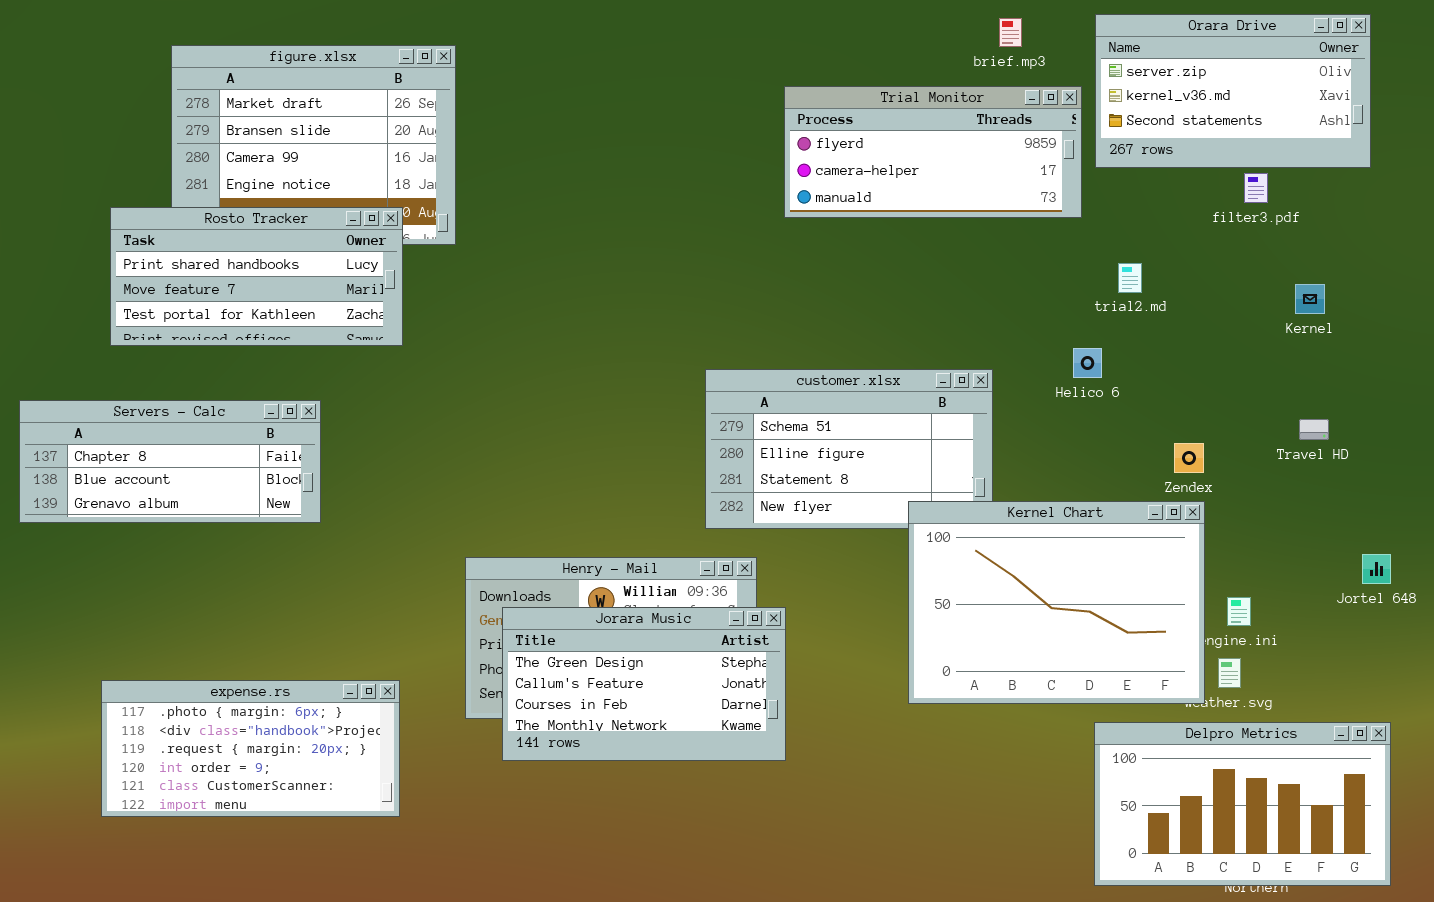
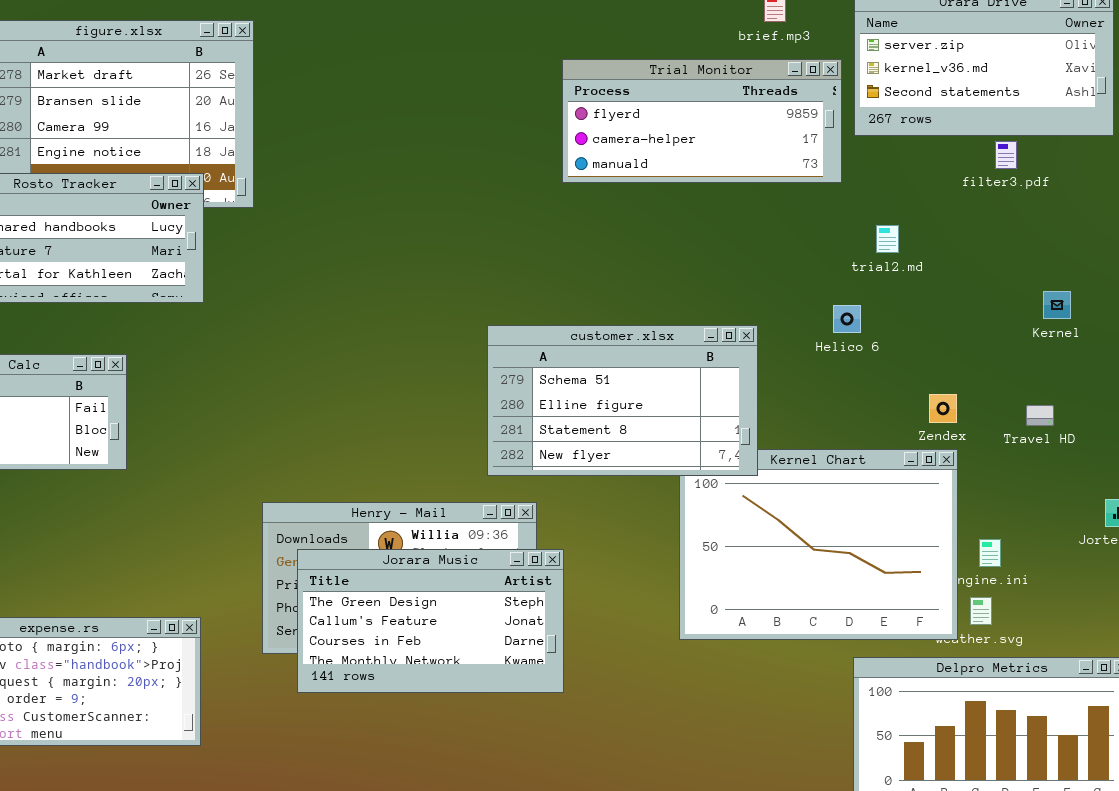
Kernel: [1295,284,1325,314] -> [1043,291,1071,319], moved
customer.xlsx: [705,369,993,529] -> [487,325,758,476], raised
Travel HD: [1299,419,1329,440] -> [1026,405,1054,426], moved

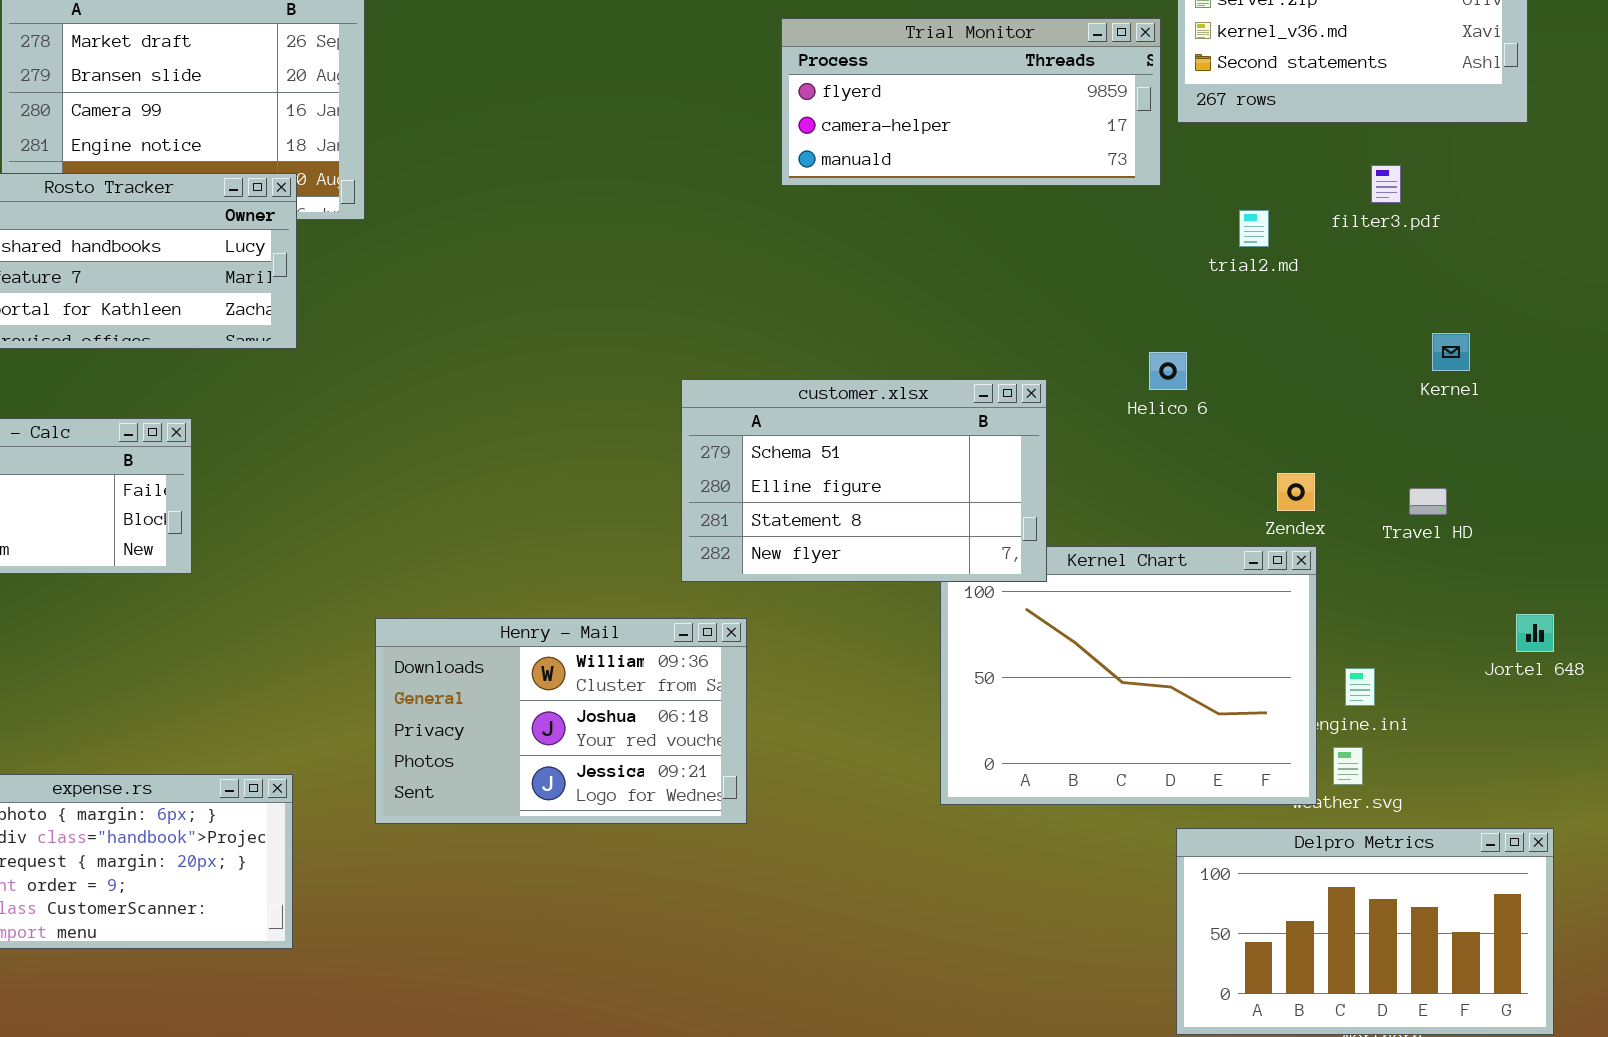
filter3.pdf: [995,141,1017,169] -> [1371,165,1401,203], moved
trial2.md: [876,225,899,253] -> [1239,210,1269,247], moved
Jorara Music: [297,549,564,693] -> none, closed

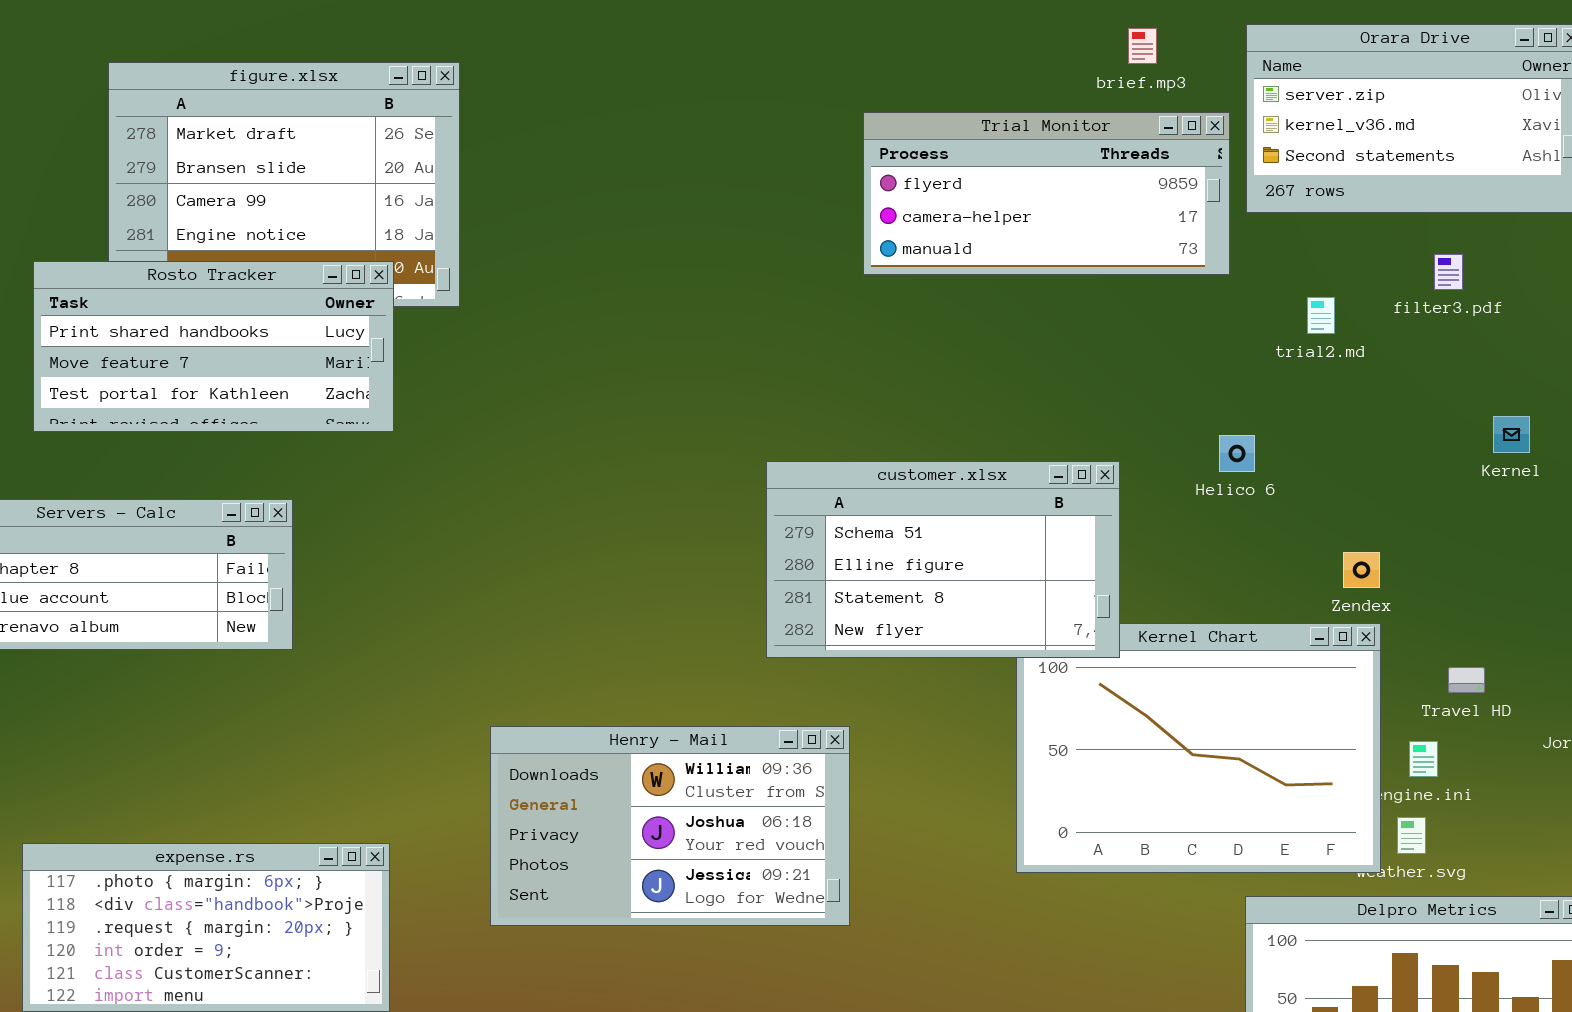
Travel HD: [1409,488,1447,515] -> [1448,667,1485,693], moved
Henry - Mail: [375,618,747,824] -> [490,726,850,926], moved

